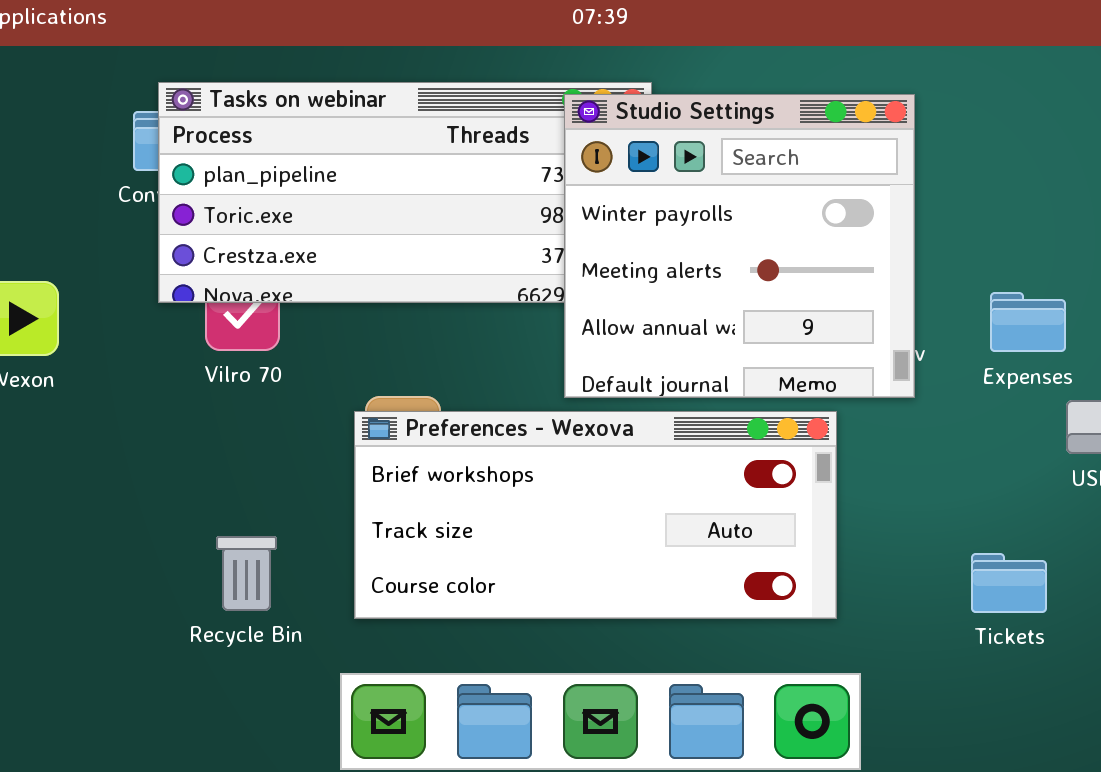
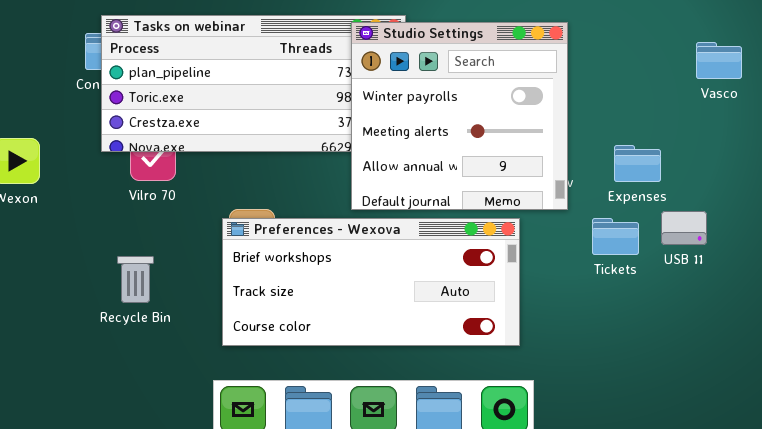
Recycle Bin: [216,536,277,611] -> [117,256,154,303], moved
Tickets: [971,553,1047,613] -> [592,218,639,255], moved

